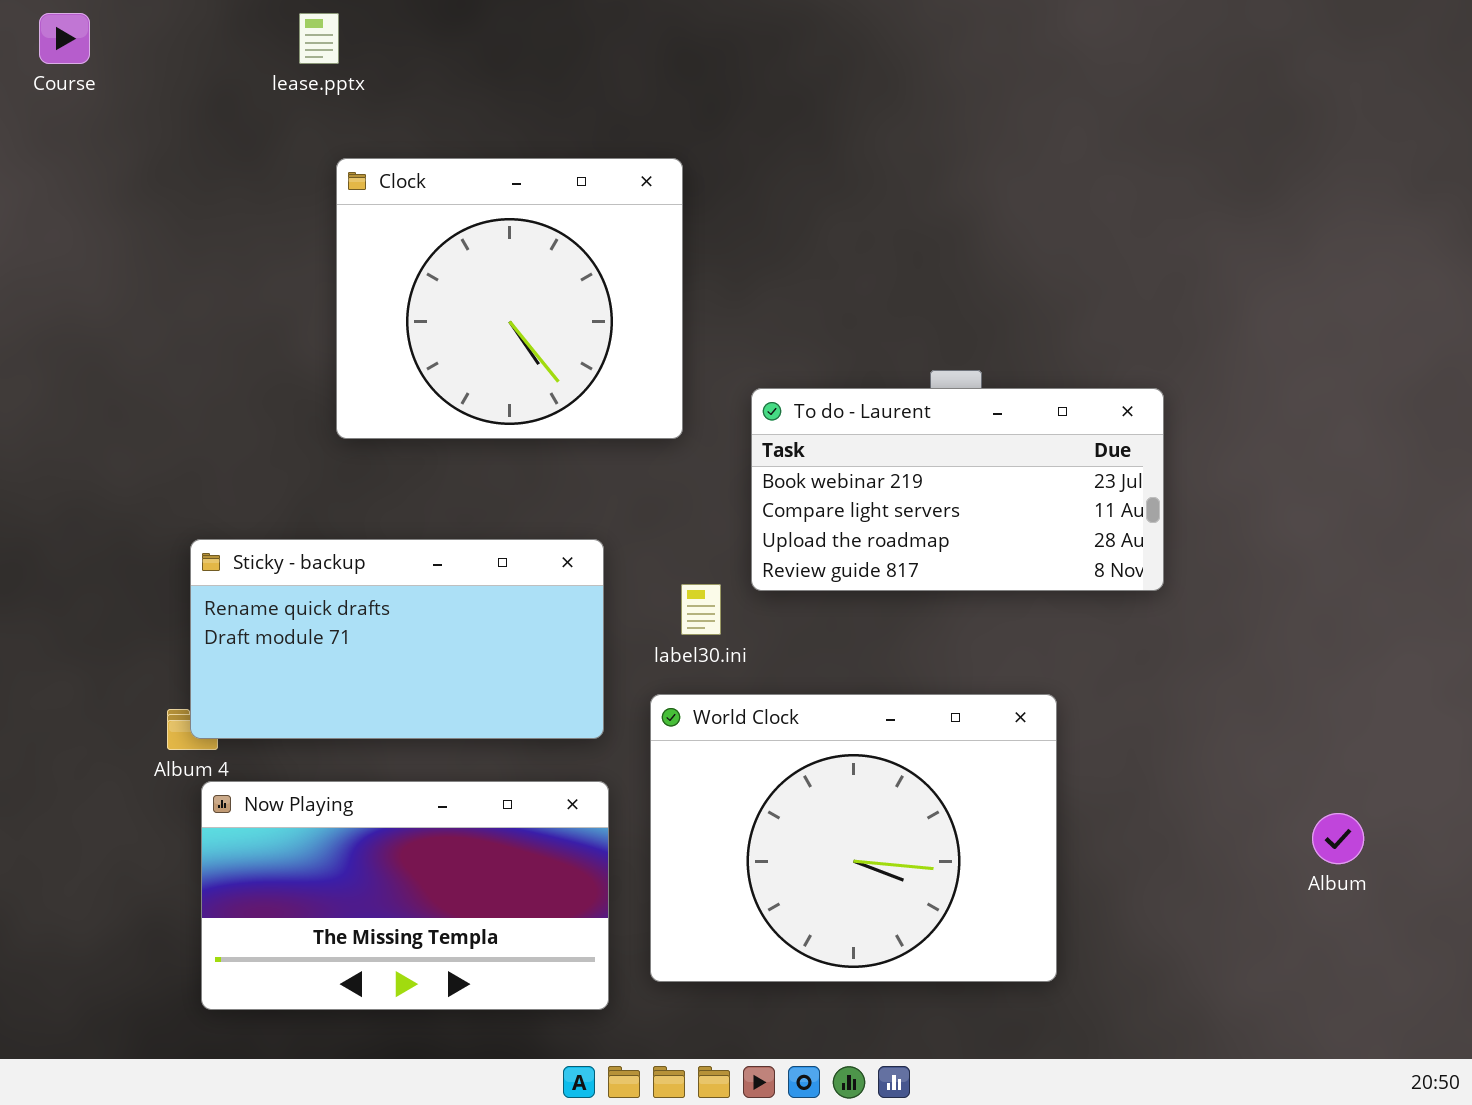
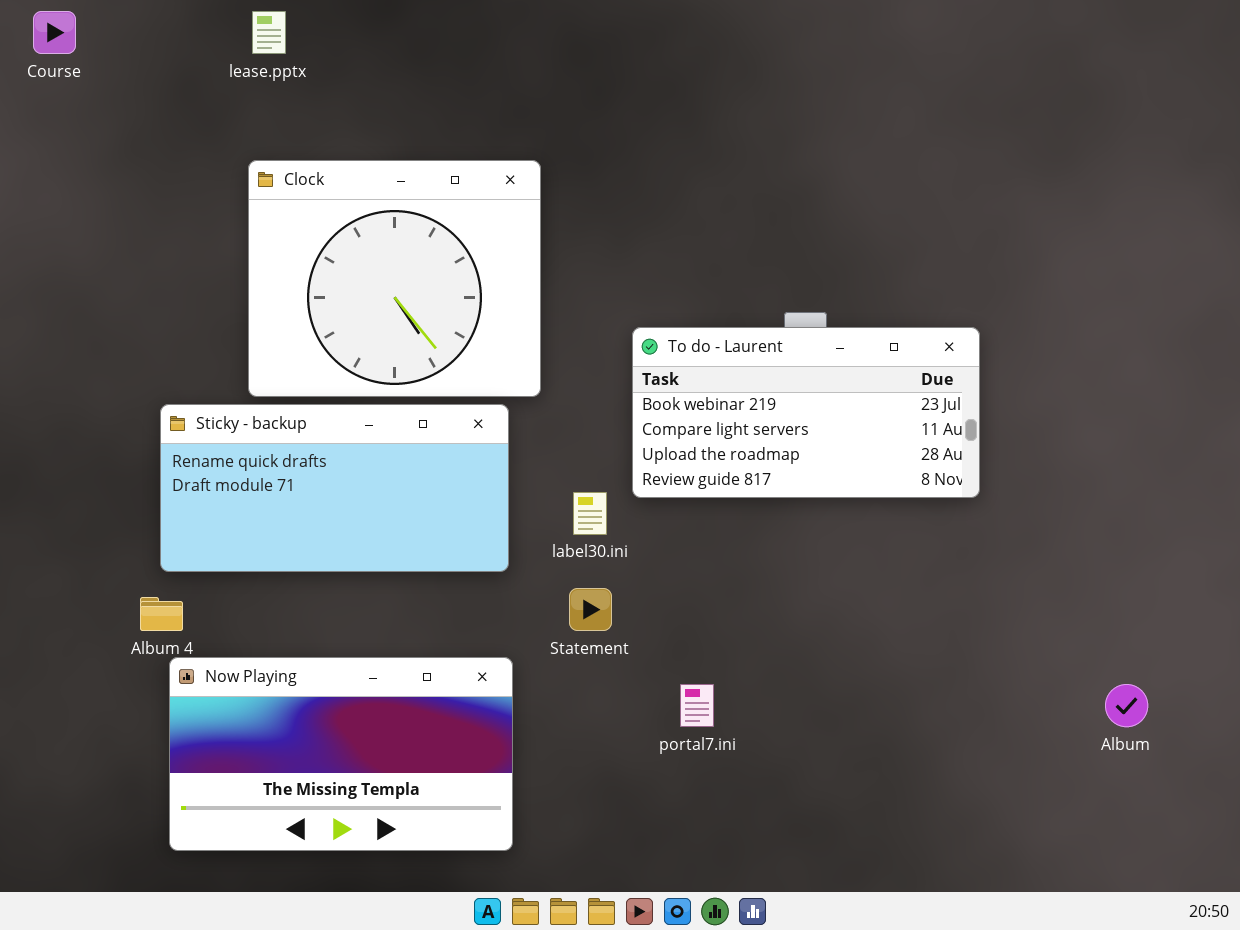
Clock: [336,158,683,439] -> [248,160,541,397], moved
Sticky - backup: [190,539,604,739] -> [160,404,509,572], moved
World Clock: [650,694,1057,982] -> none, closed

